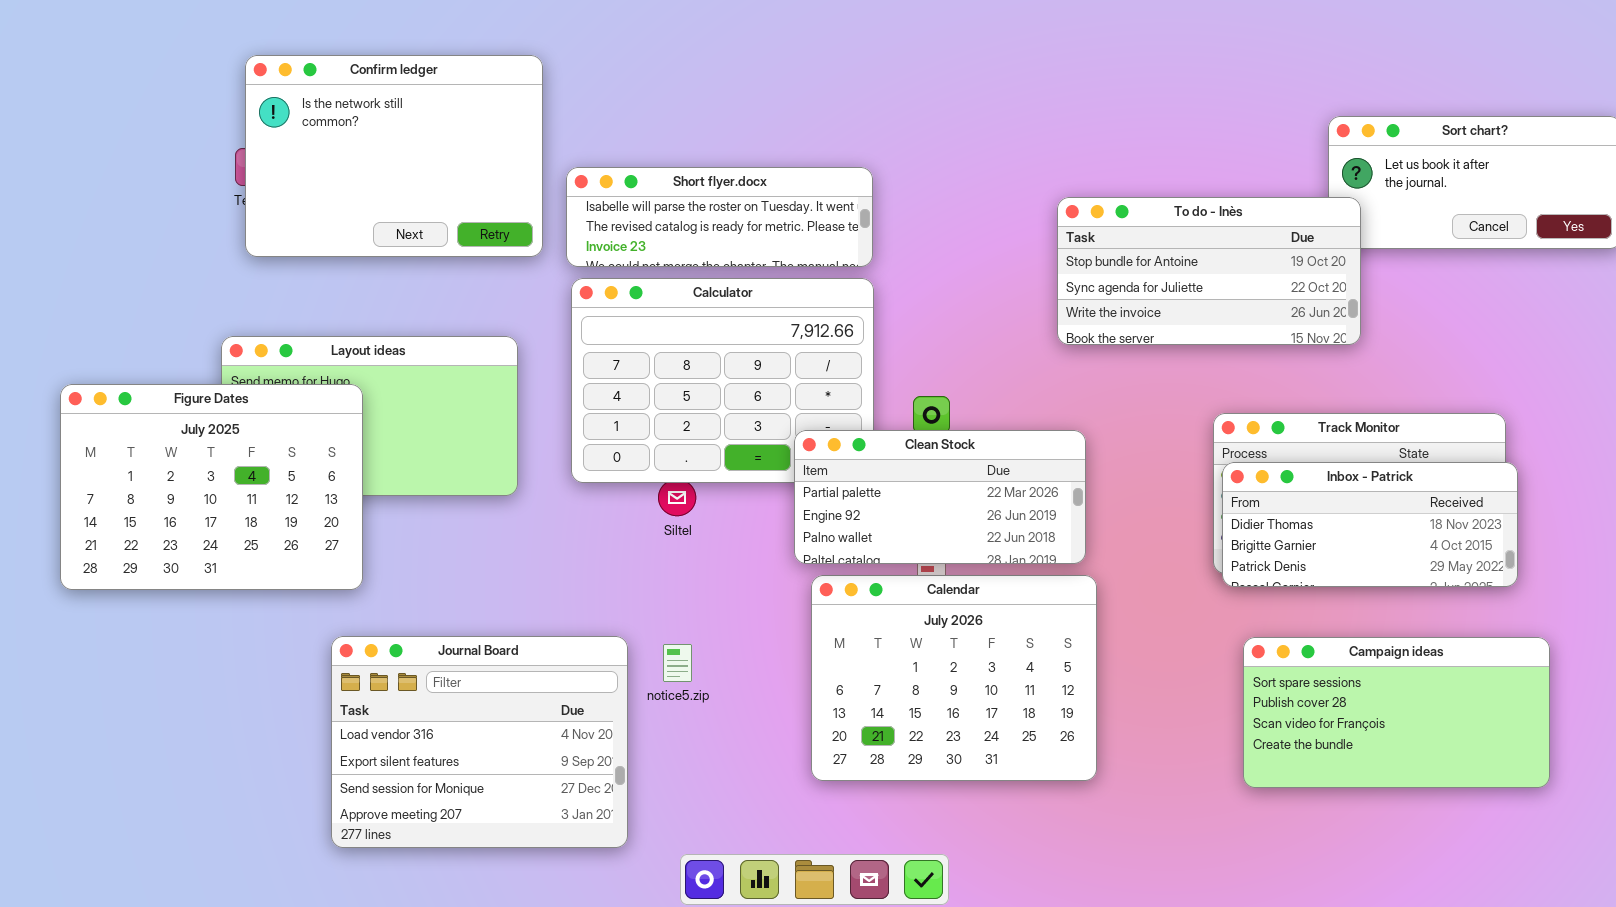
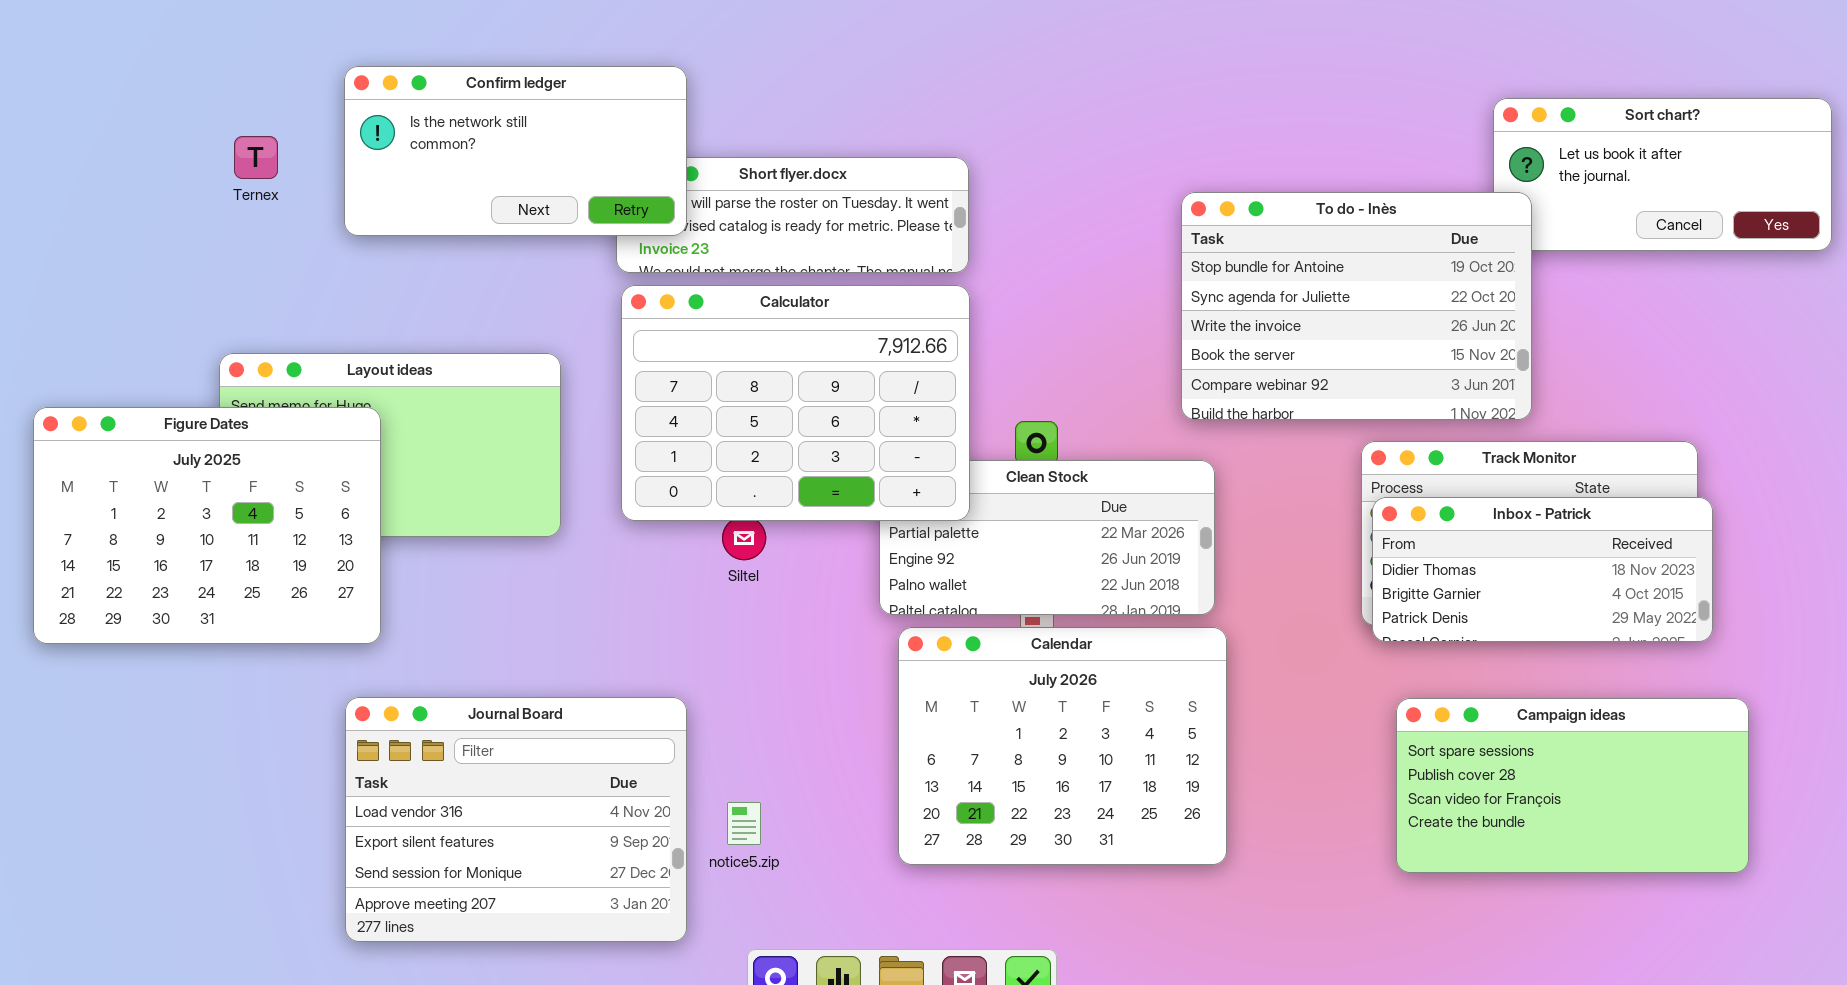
Confirm ledger: [245,55,543,257] -> [344,66,687,236], moved, resized
To do - Inès: [1057,197,1361,345] -> [1181,192,1532,420], resized
Calculator: [571,278,874,483] -> [621,285,970,521], raised
notice5.zip: [663,644,692,682] -> [727,802,761,845], moved

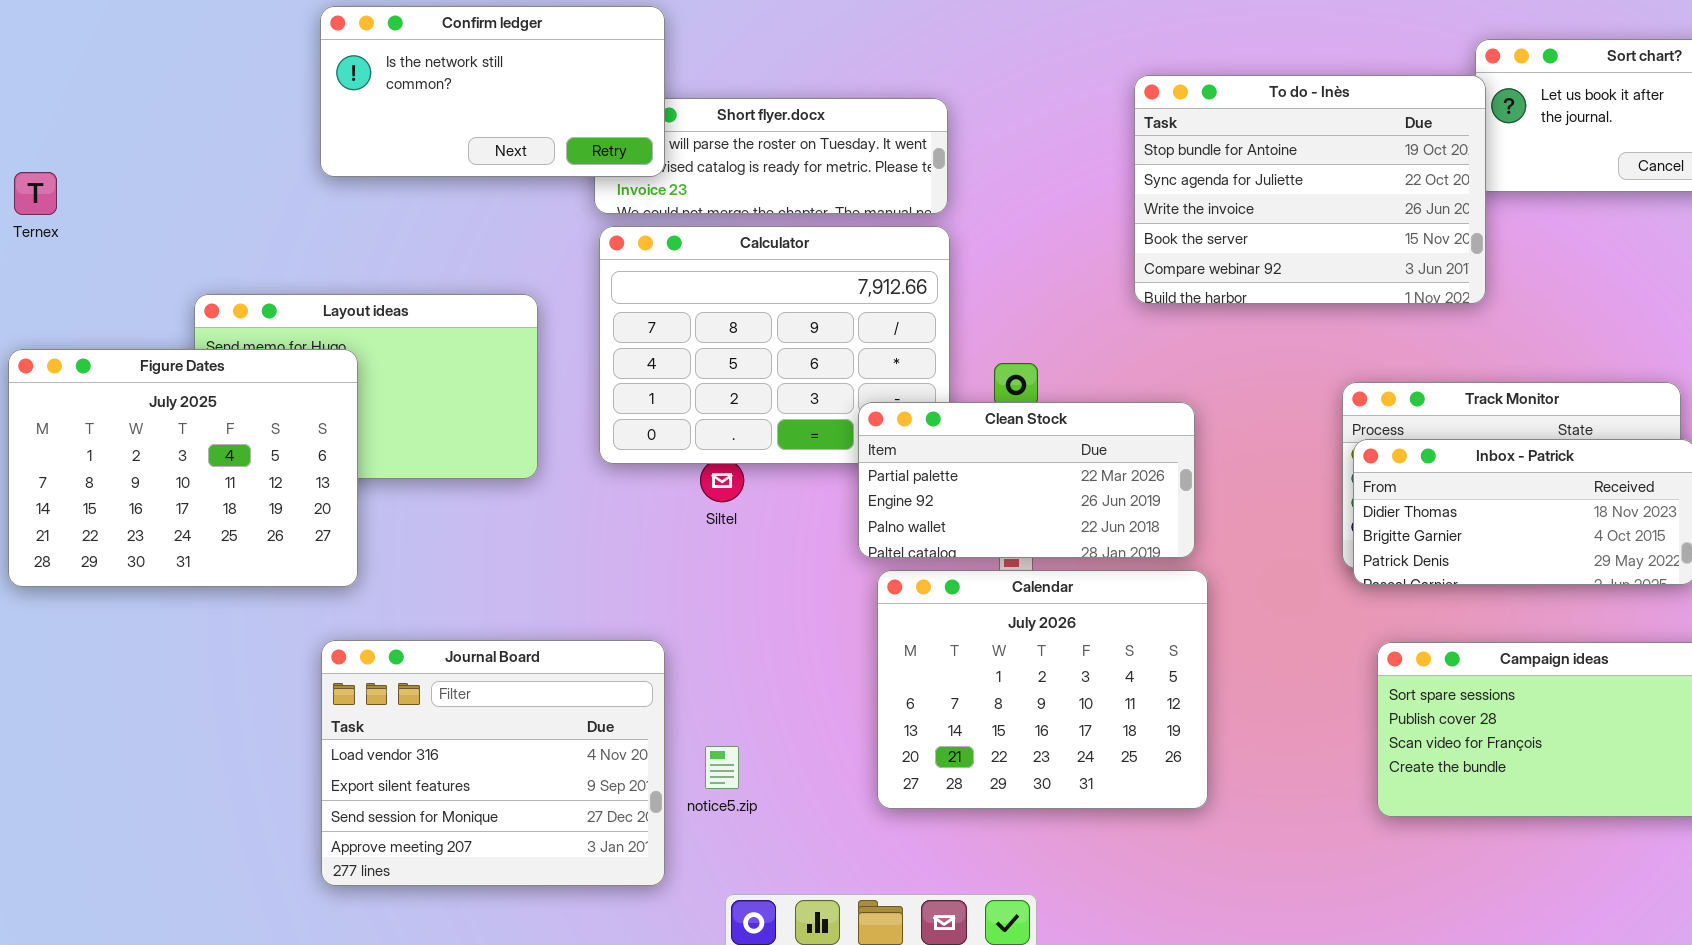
Ternex: [234,136,278,179] -> [14,172,57,215], moved
To do - Inès: [1181,192,1532,420] -> [1134,75,1486,304], moved
Clean Stock: [879,460,1215,615] -> [858,402,1195,558], raised

